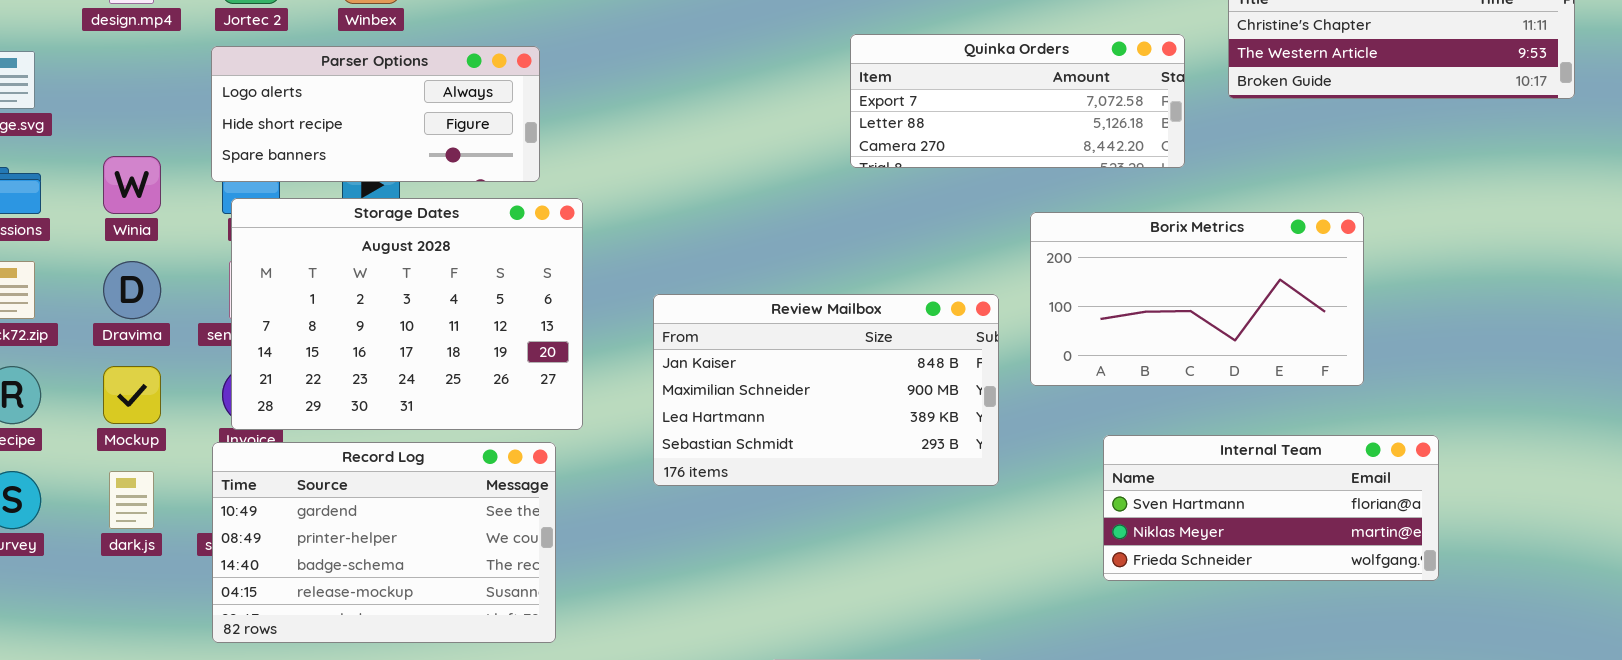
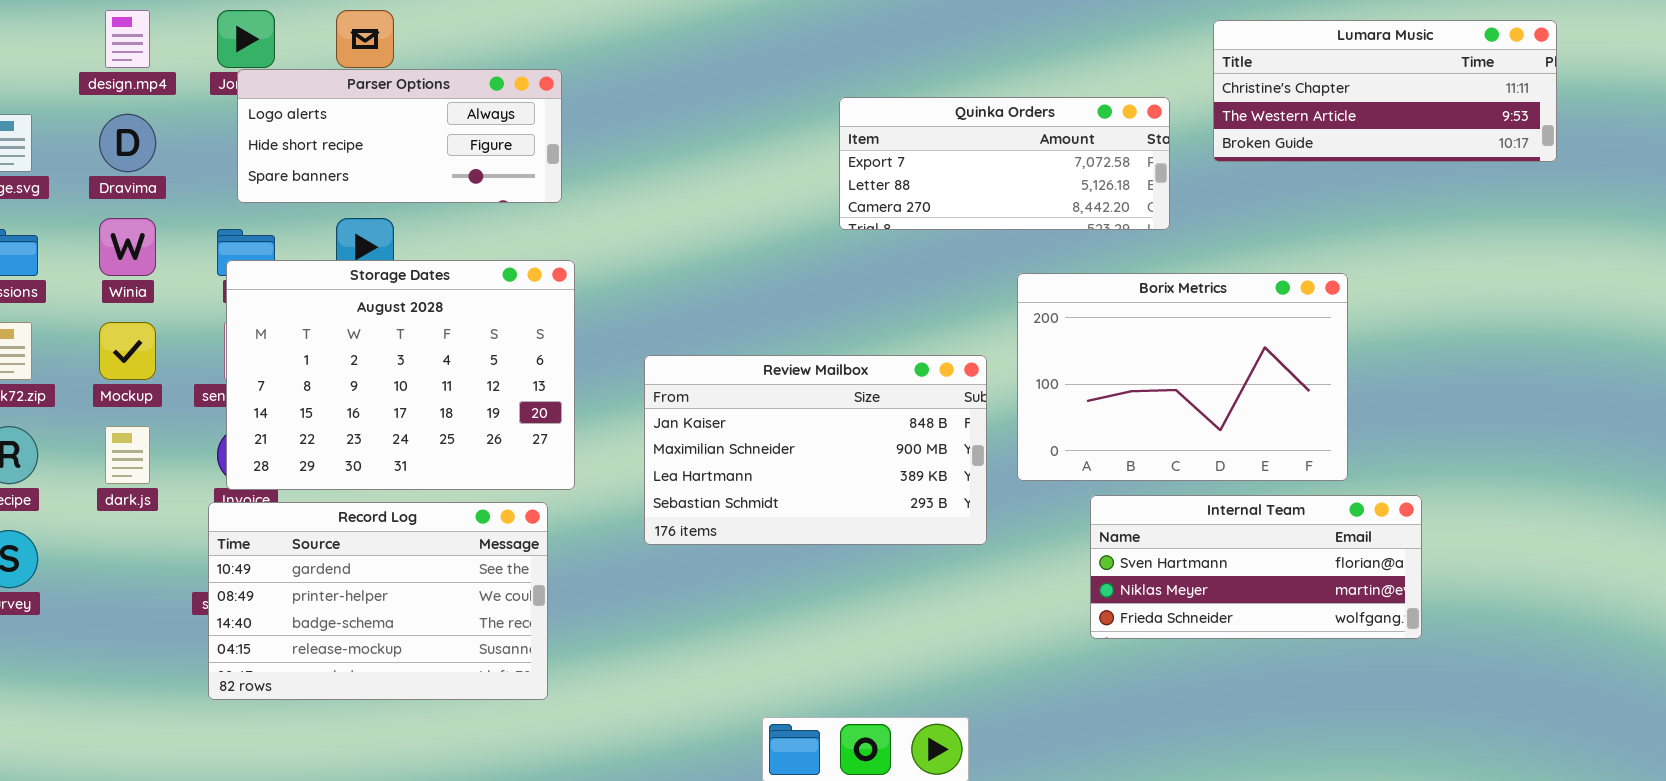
Parser Options: [211,46,540,182] -> [237,69,562,203], moved
Borix Metrics: [1030,212,1364,386] -> [1017,273,1348,481], resized
Dravima: [103,261,161,319] -> [99,114,156,172], moved
Mockup: [103,366,161,424] -> [99,322,156,380], moved
dark.js: [109,471,154,529] -> [105,426,150,484], moved

